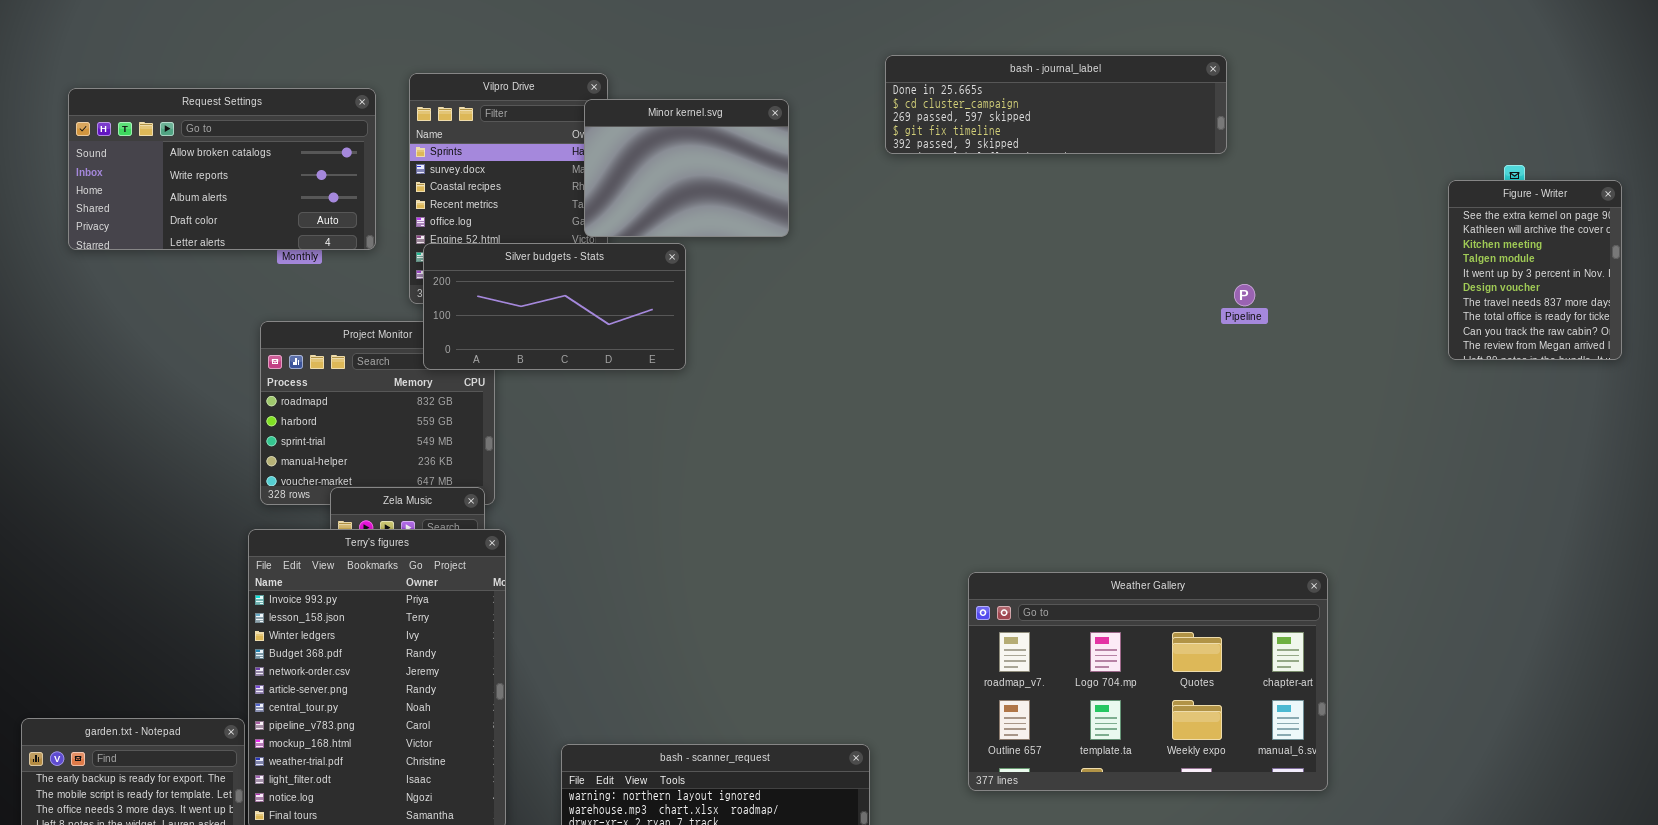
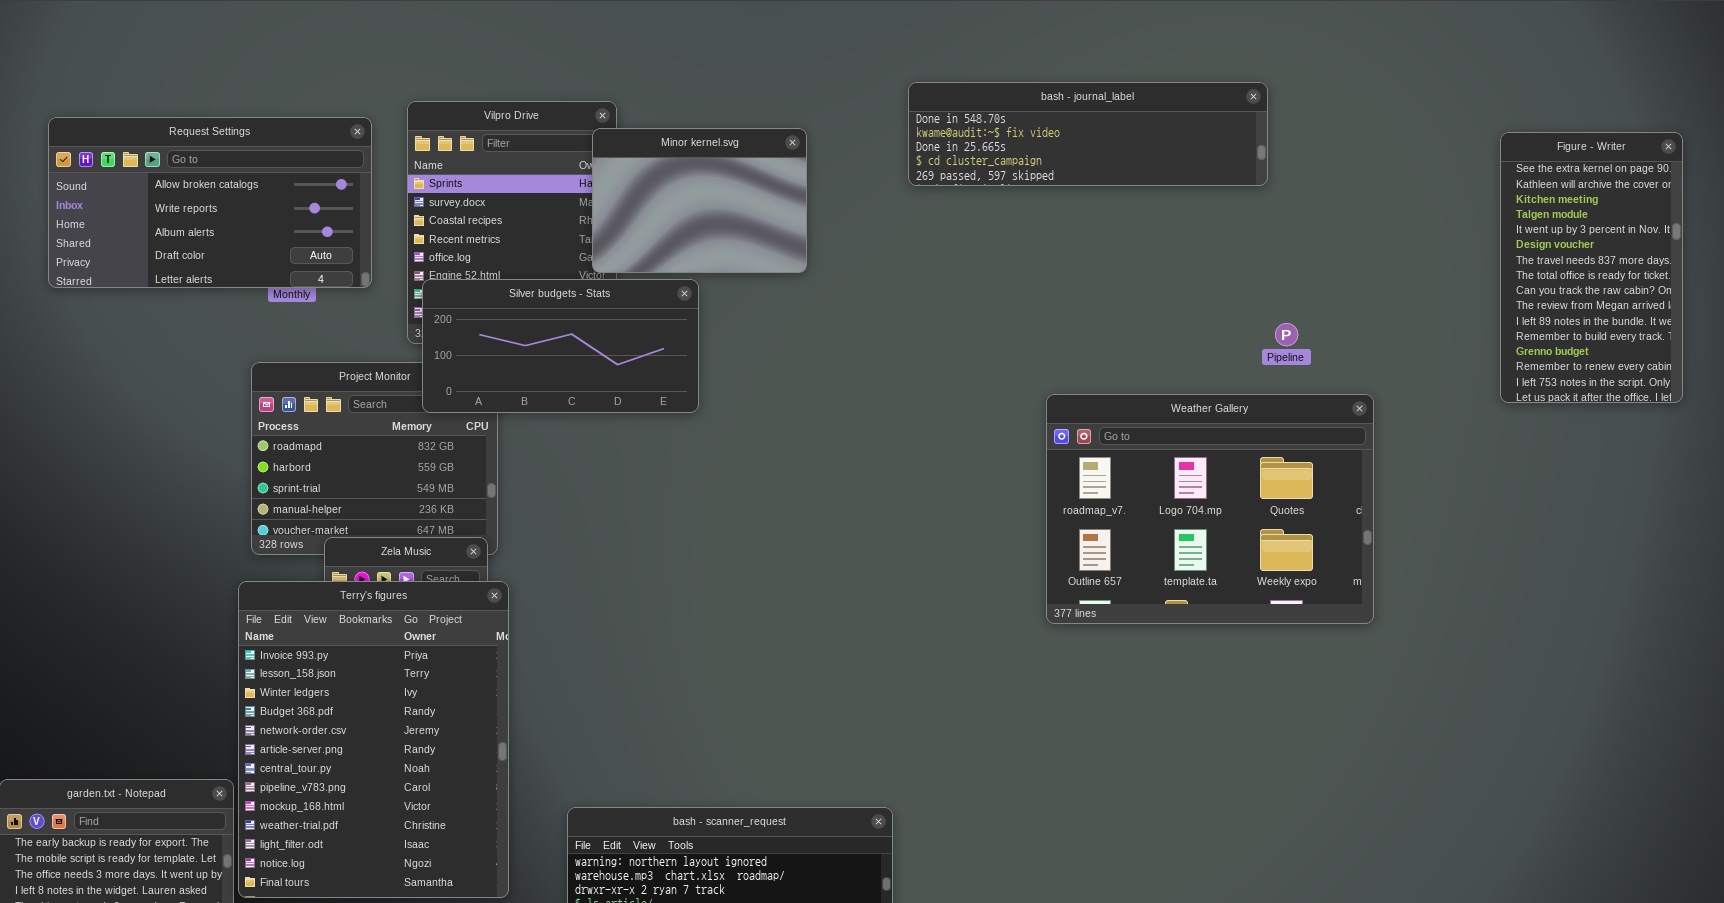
bash - journal_label: [885,55,1227,154] -> [908,82,1268,186], scrolled up 2 rows
Figure - Writer: [1448,180,1622,360] -> [1500,132,1683,403], resized
Weather Gallery: [968,572,1328,791] -> [1046,394,1374,624], moved, resized

